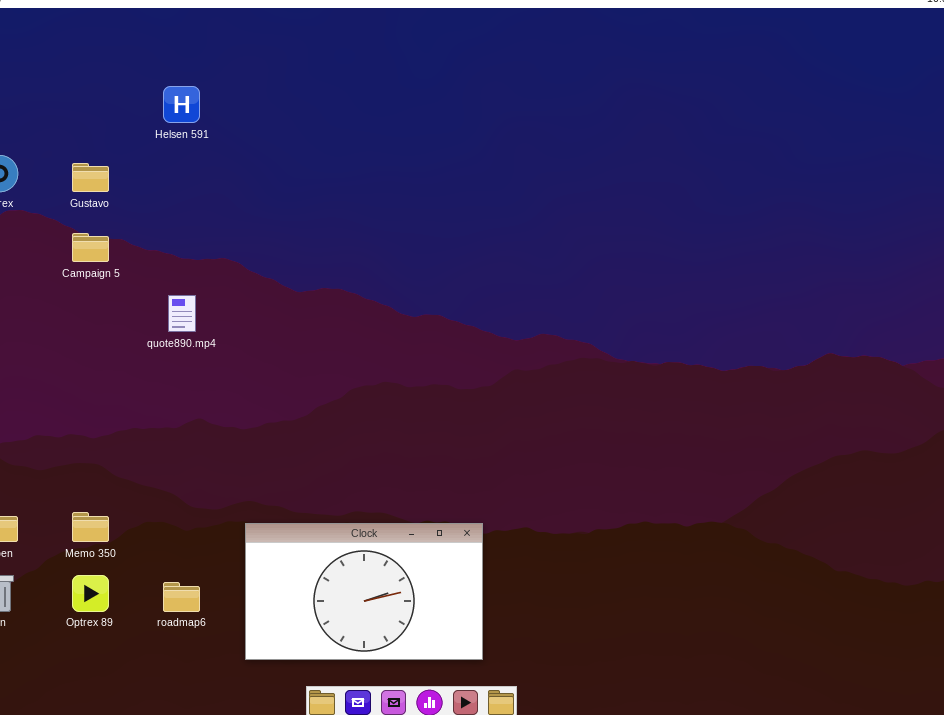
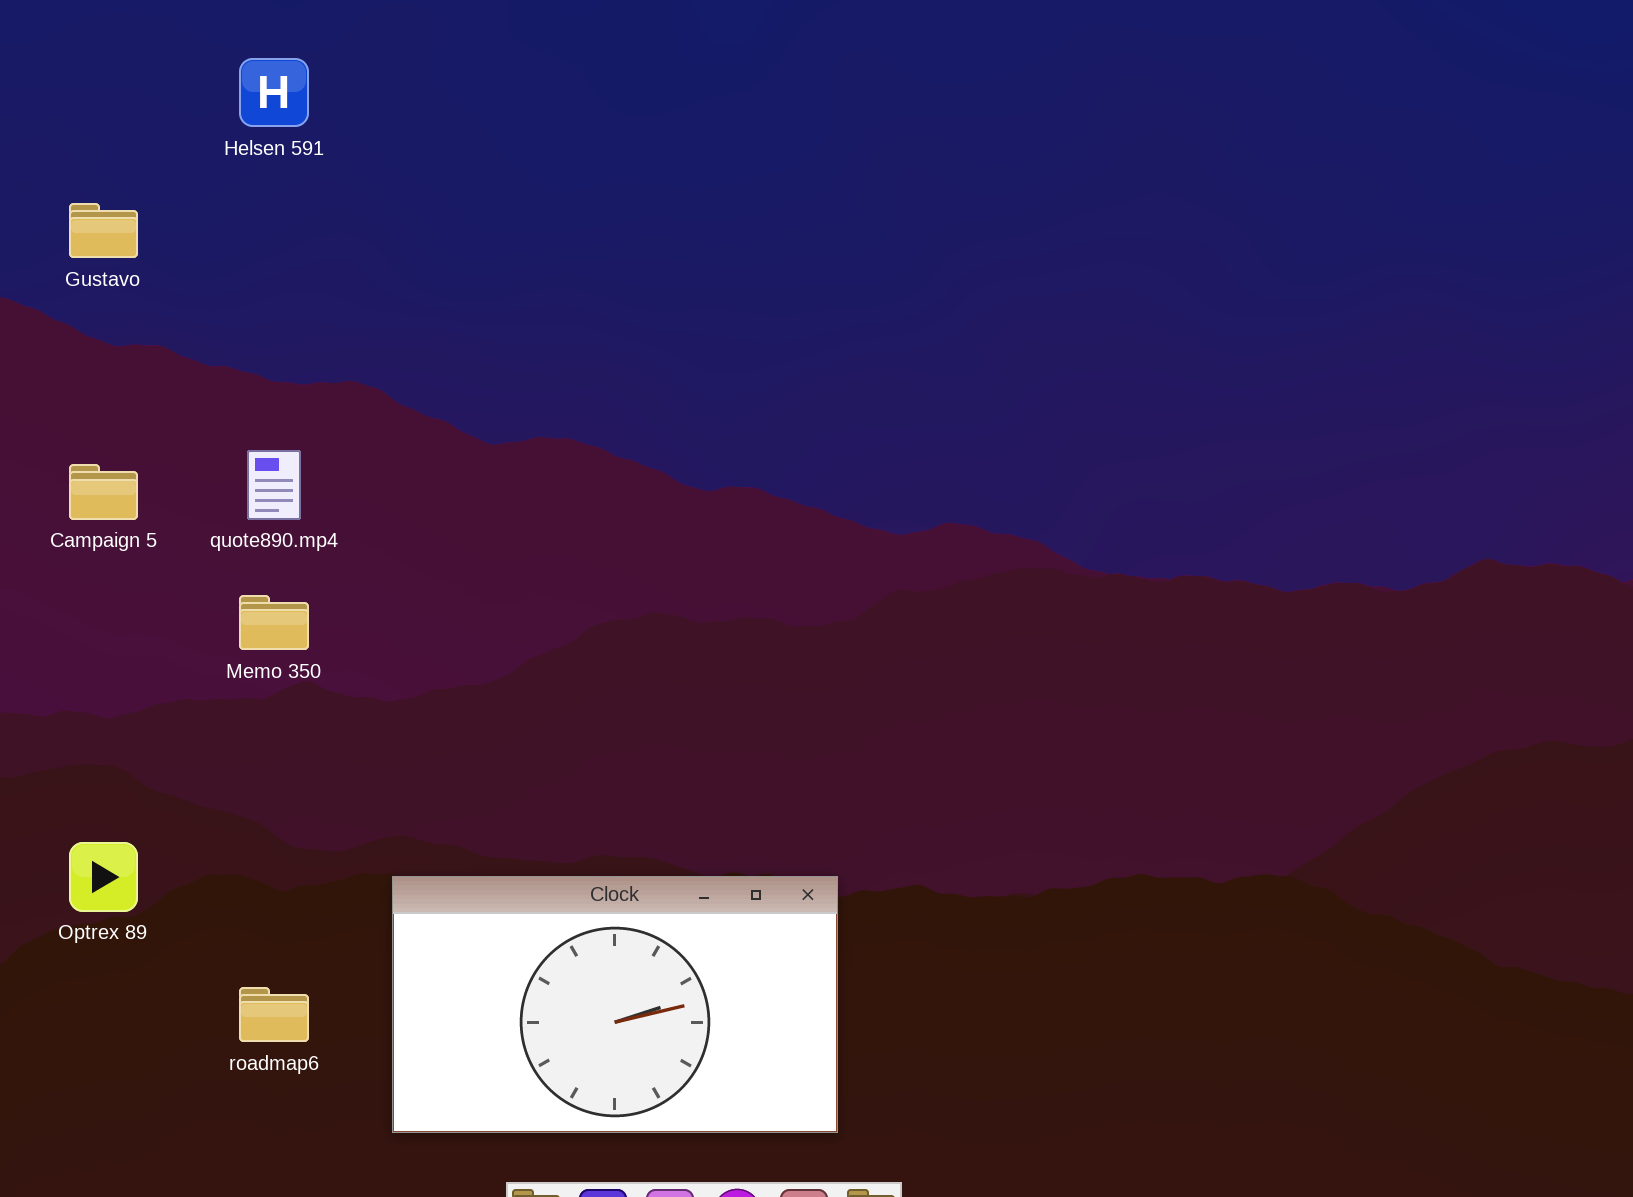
Campaign 5: [72,233,109,262] -> [69,464,138,520], moved
Memo 350: [72,512,109,542] -> [239,595,309,650], moved
Optrex 89: [72,575,109,612] -> [69,842,138,912], moved

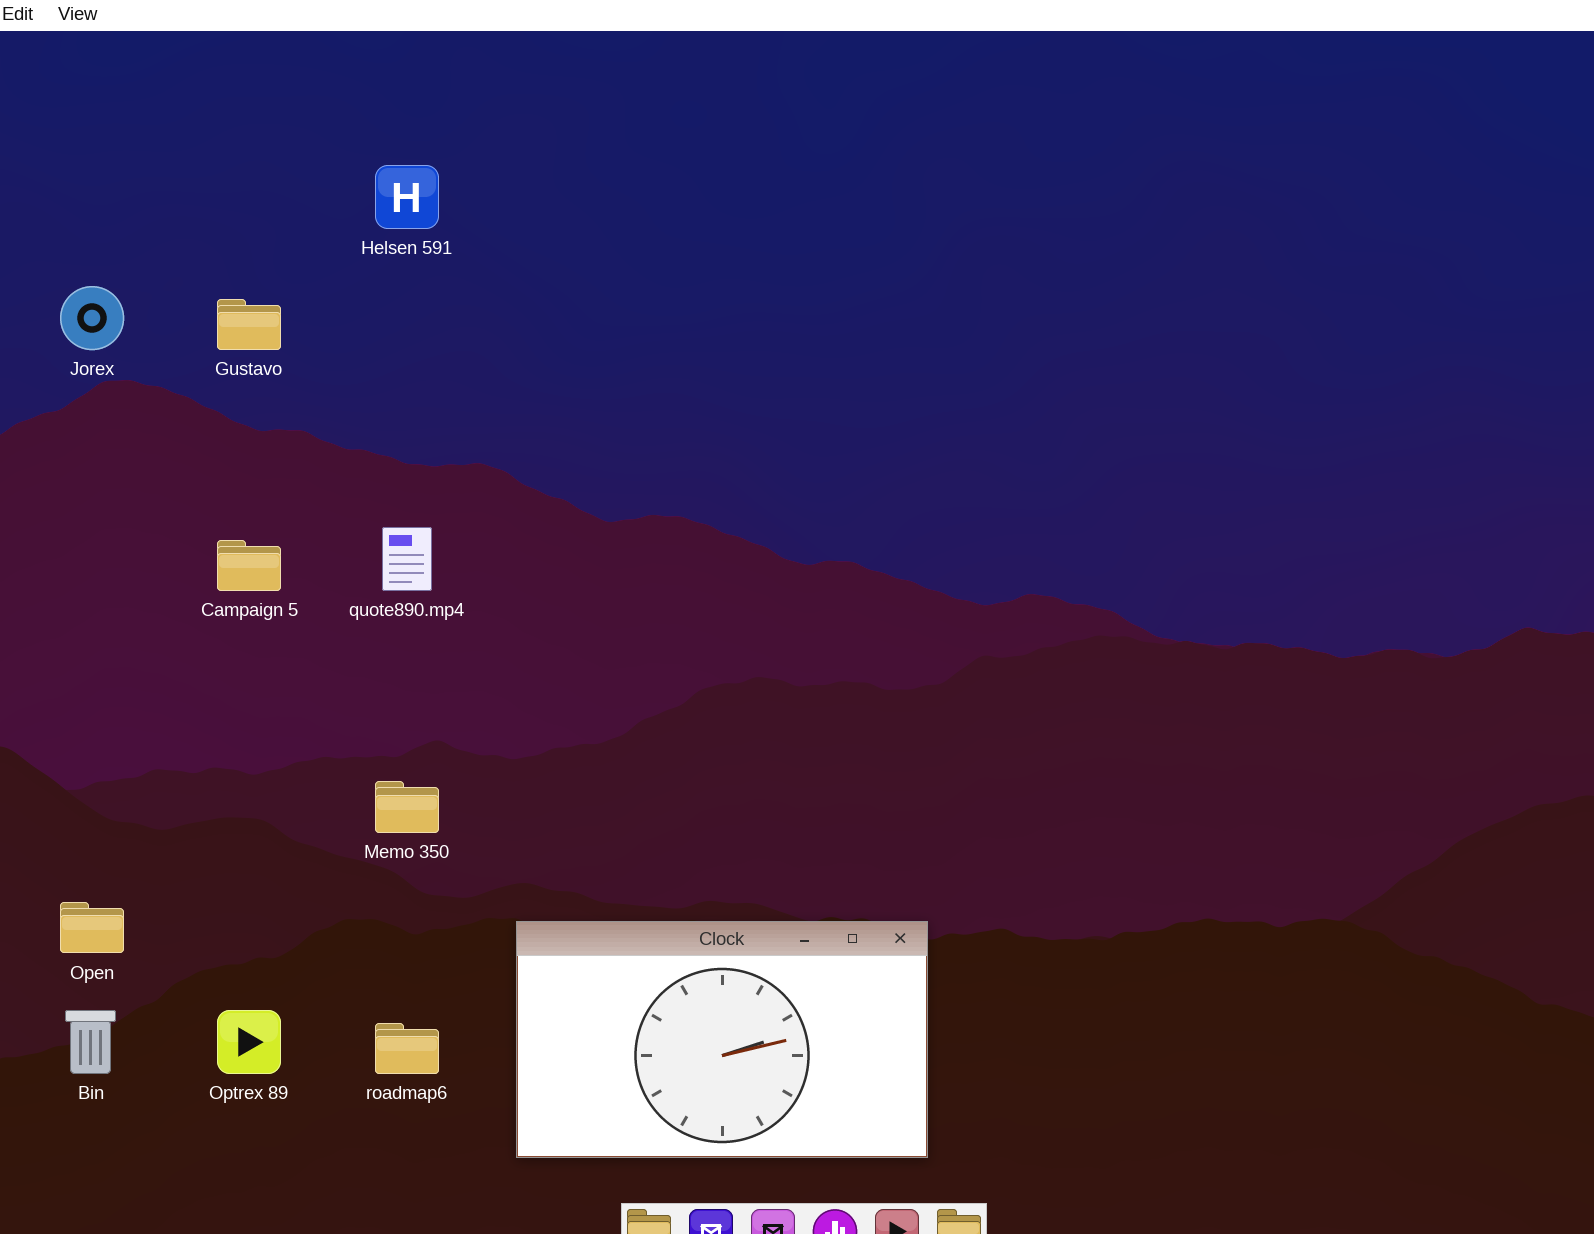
Memo 350: [239,595,309,650] -> [375,781,439,833], moved
Optrex 89: [69,842,138,912] -> [217,1010,281,1074], moved

